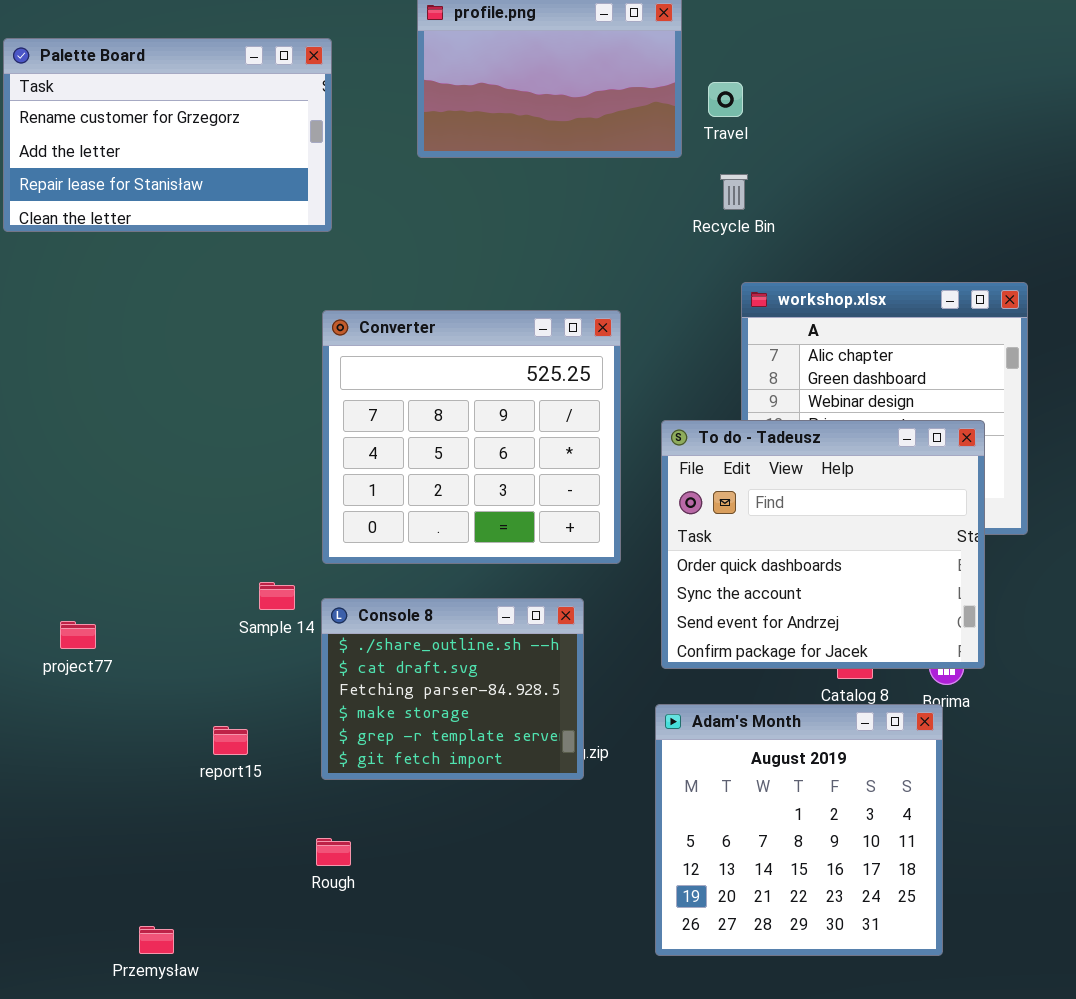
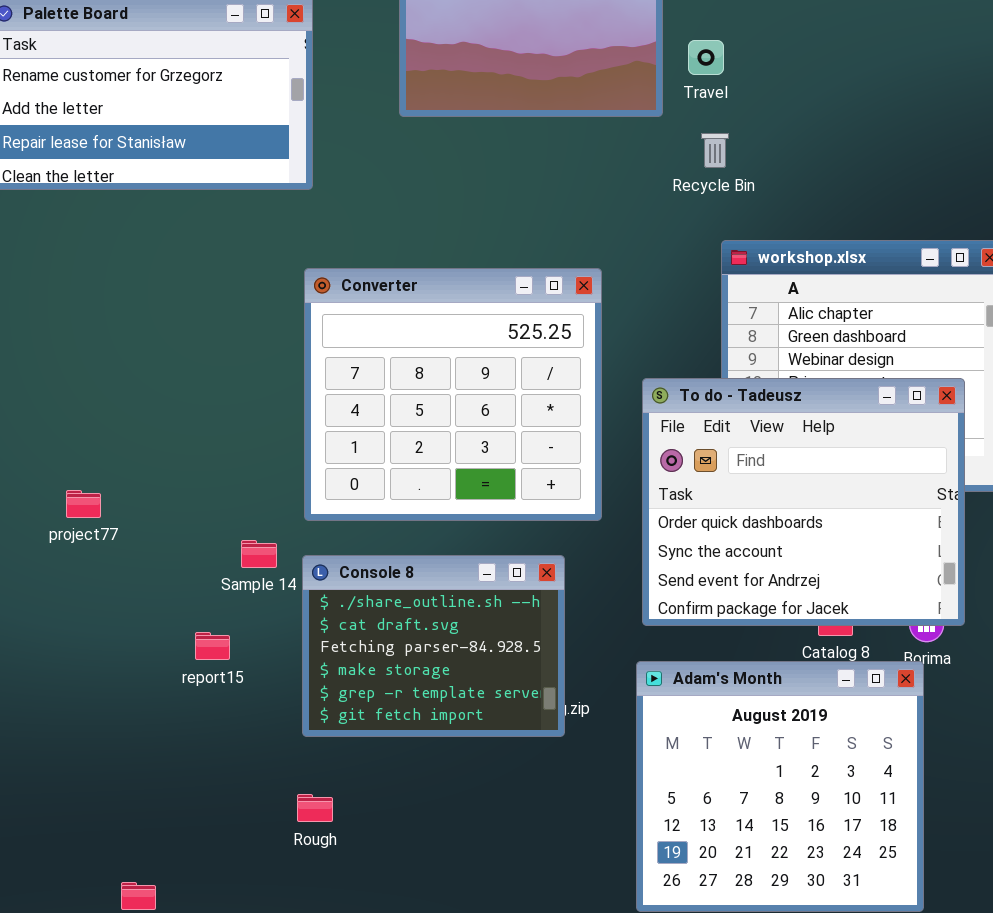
project77: [60,621,96,649] -> [66,490,101,518], moved
report15: [213,726,248,755] -> [195,632,230,660], moved

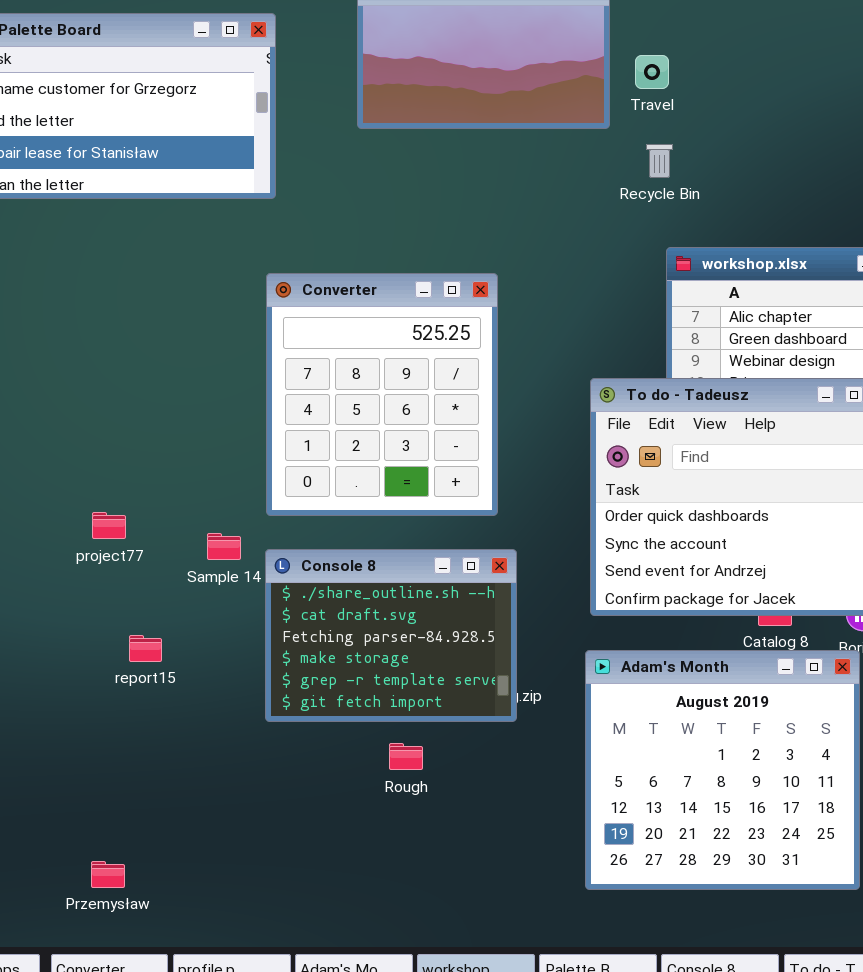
Converter: [304,268,602,521] -> [266,273,498,516], resized
project77: [66,490,101,518] -> [92,512,126,539], moved
report15: [195,632,230,660] -> [129,635,162,662], moved
Rough: [297,794,333,822] -> [389,743,423,770], moved

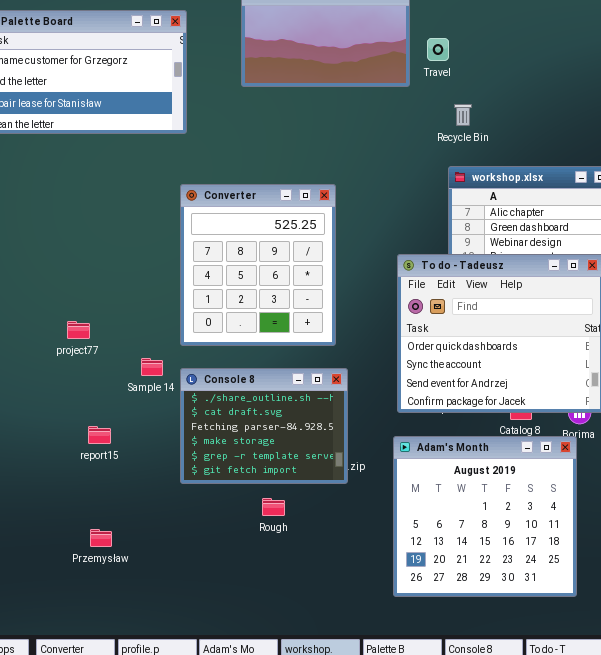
Recycle Bin: [646,144,673,178] -> [454,104,472,126], moved
project77: [92,512,126,539] -> [67,321,90,339], moved
Przemysław: [91,861,125,888] -> [90,529,112,547], moved

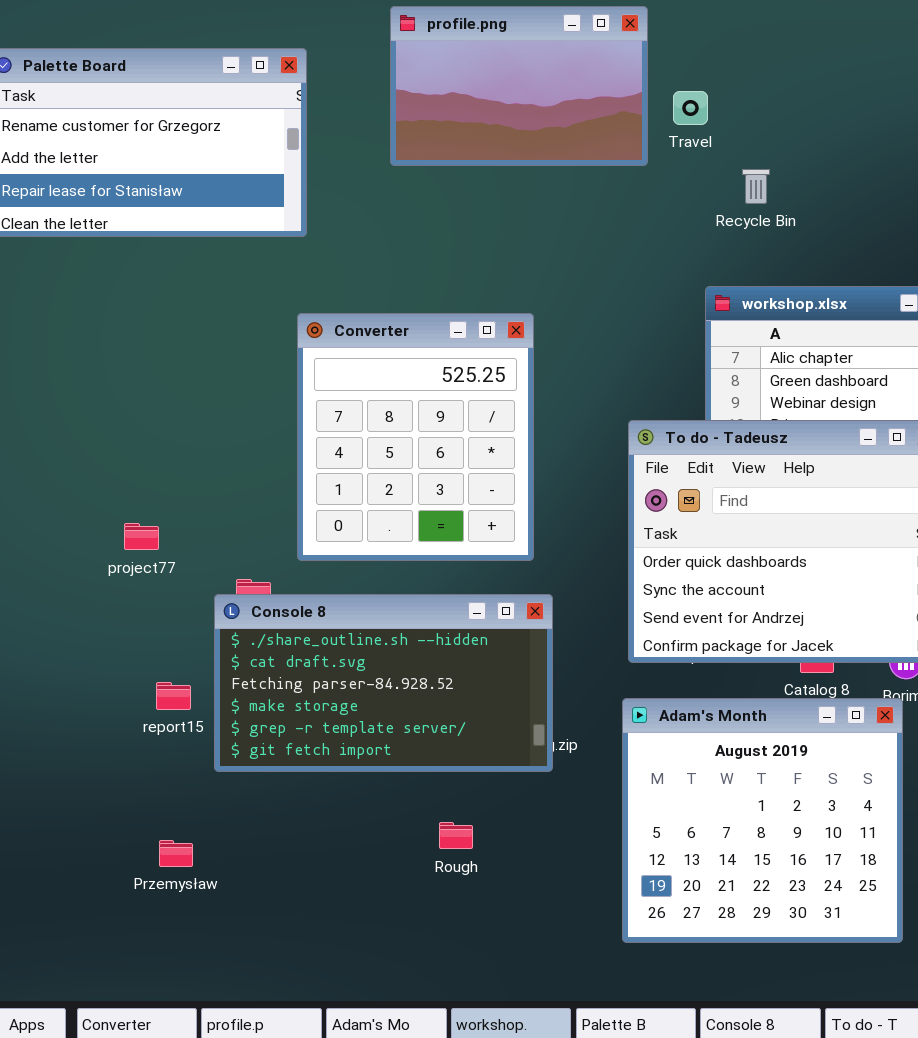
Recycle Bin: [454,104,472,126] -> [742,169,770,204], moved
Console 8: [180,368,348,484] -> [214,594,553,772], resized
Rough: [262,498,285,516] -> [439,822,473,849], moved

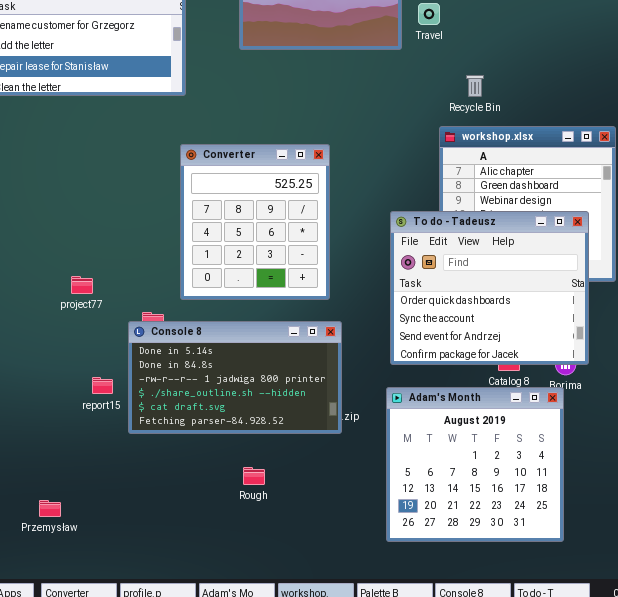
Recycle Bin: [742,169,770,204] -> [466,75,484,97], moved
Console 8: [214,594,553,772] -> [128,321,342,434], scrolled up 3 rows
Rough: [439,822,473,849] -> [243,467,265,485], moved
Przemysław: [159,840,193,867] -> [39,500,61,517], moved

